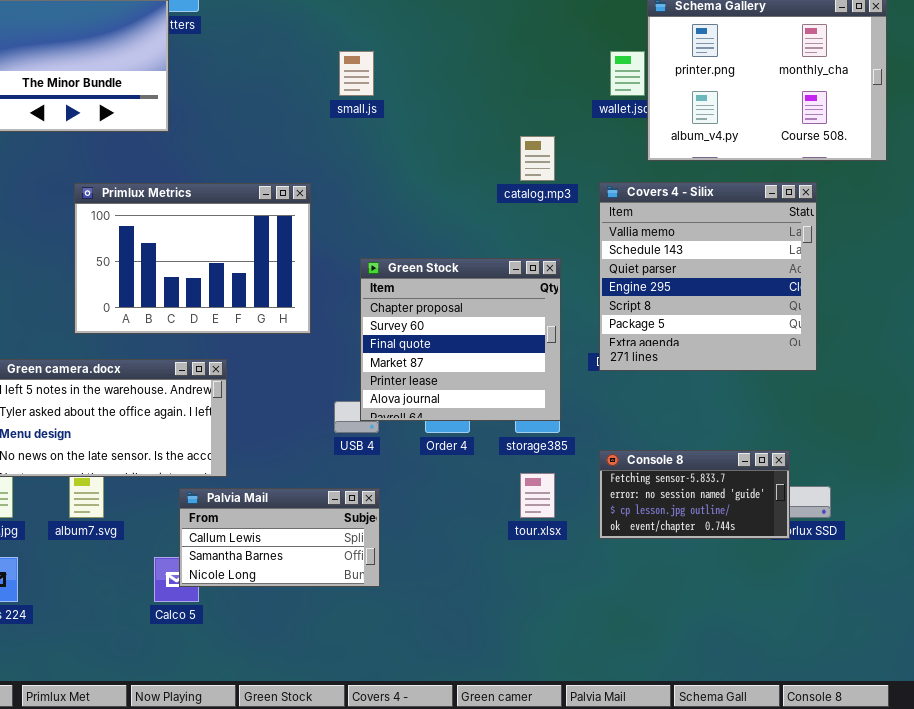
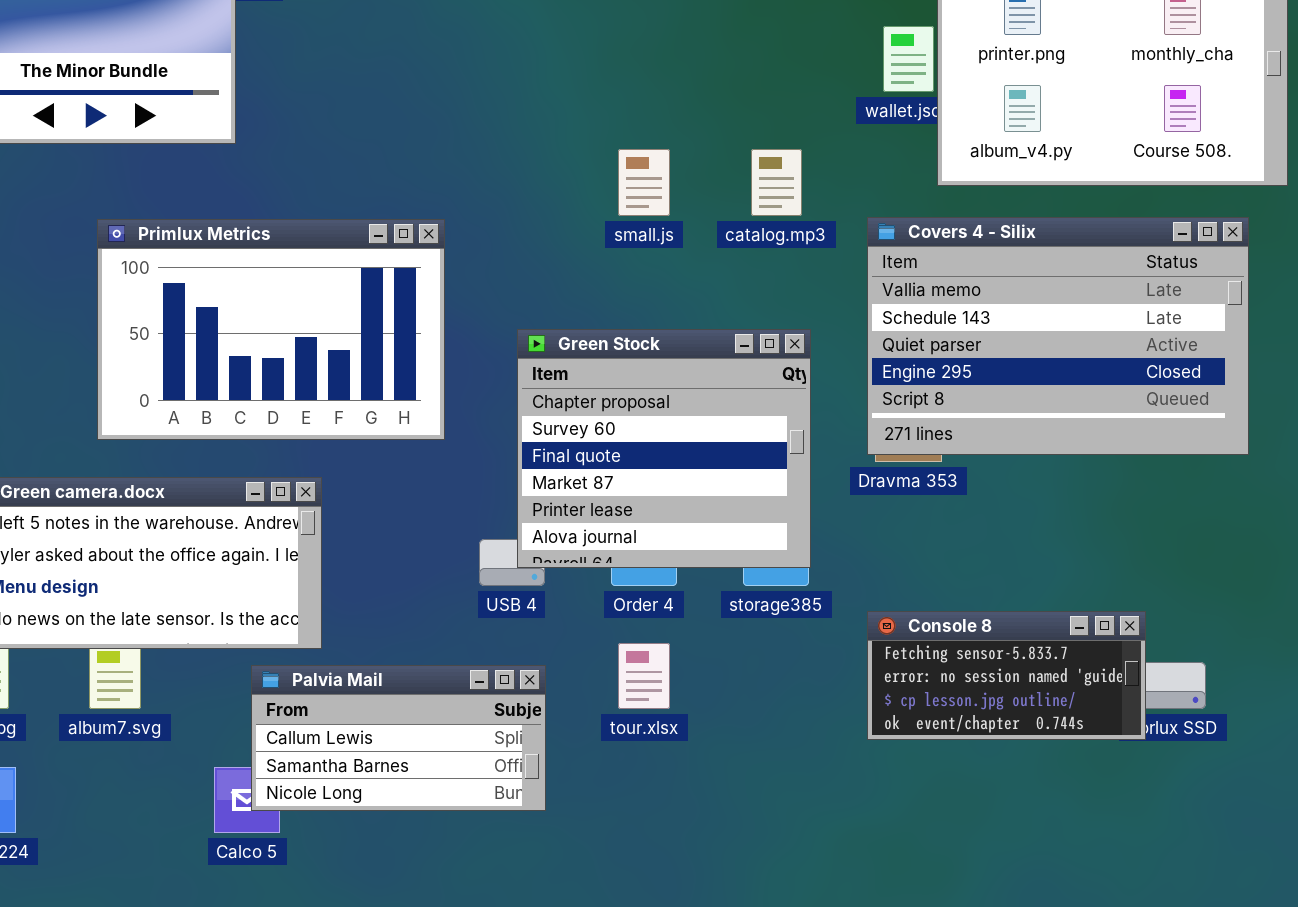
small.js: [339,51,374,96] -> [618,149,670,216], moved
Covers 4 - Silix: [599,182,817,371] -> [867,217,1249,455], resized
tour.xlsx: [520,473,555,518] -> [618,643,670,709], moved

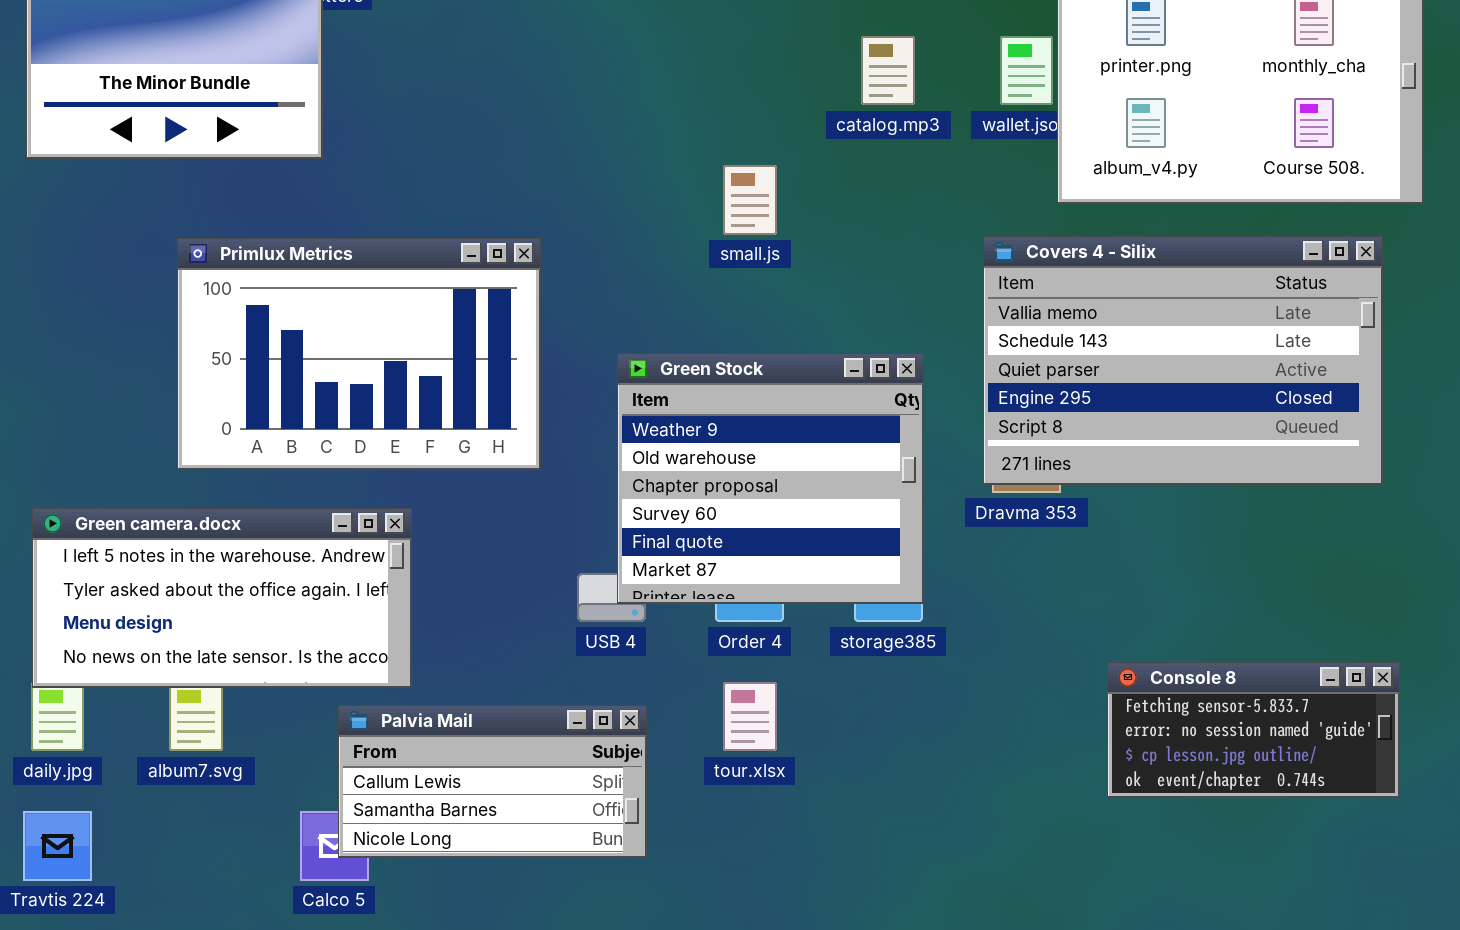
catalog.mp3: [751,149,802,216] -> [861,36,915,105], moved
Green Stock: [517,329,811,568] -> [617,353,924,604], scrolled up 2 rows
Console 8: [867,611,1146,740] -> [1107,662,1400,798], moved

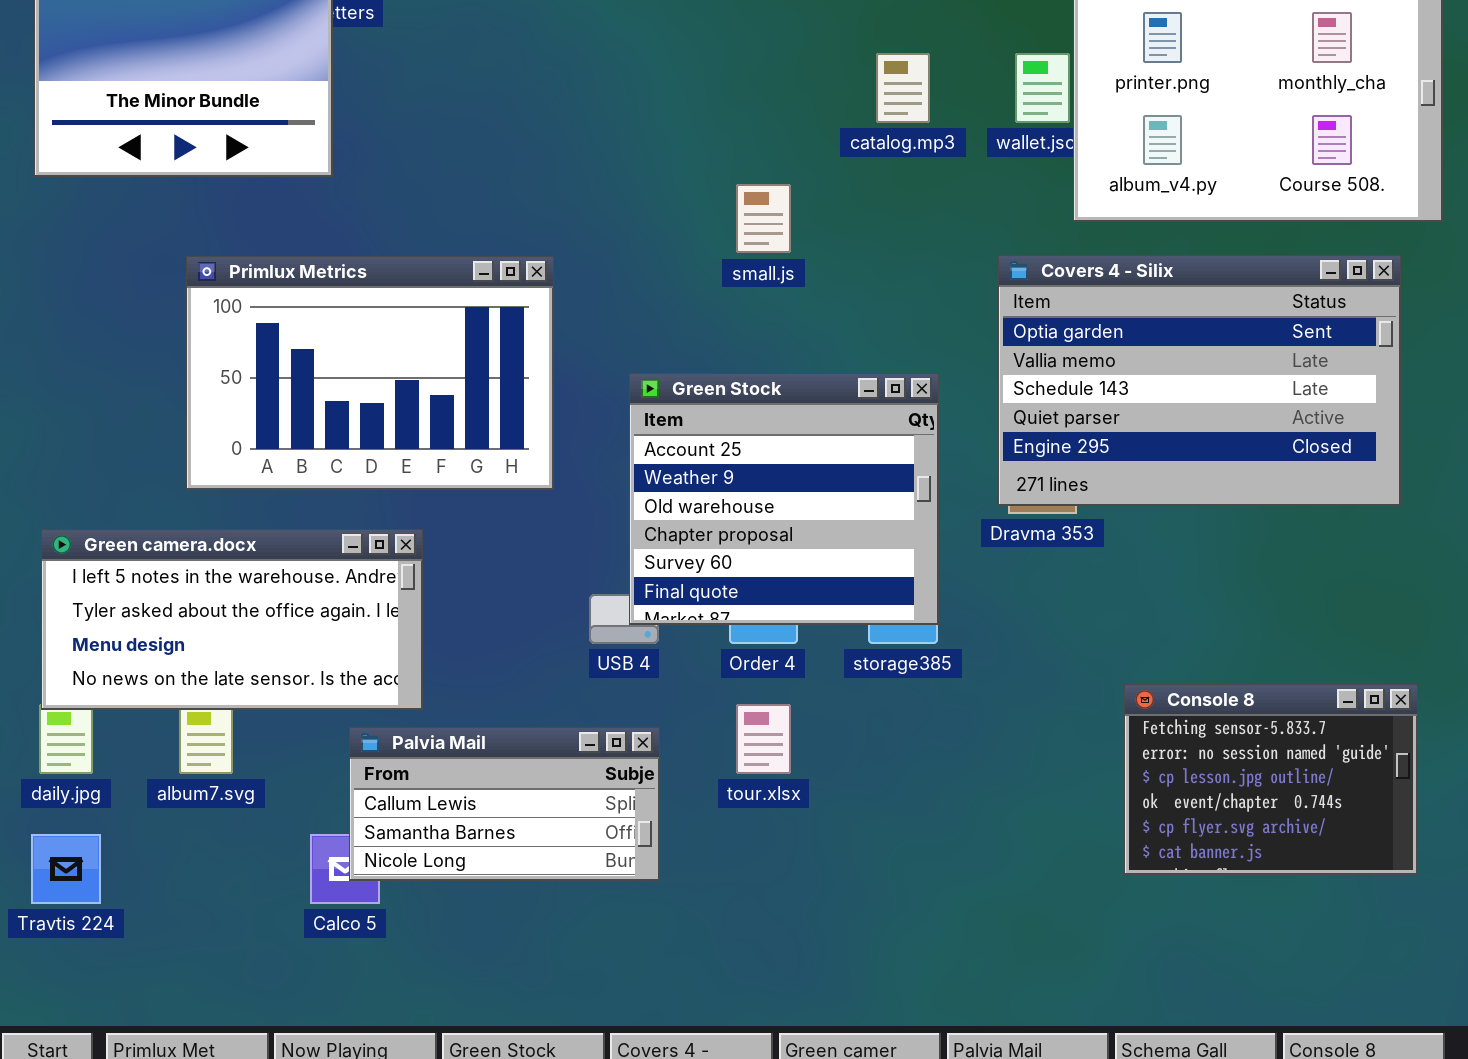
Covers 4 - Silix: [983,236,1383,485] -> [998,255,1401,506], scrolled up 1 row
Green Stock: [617,353,924,604] -> [629,373,939,625], scrolled up 1 row
Console 8: [1107,662,1400,798] -> [1124,684,1418,875], resized

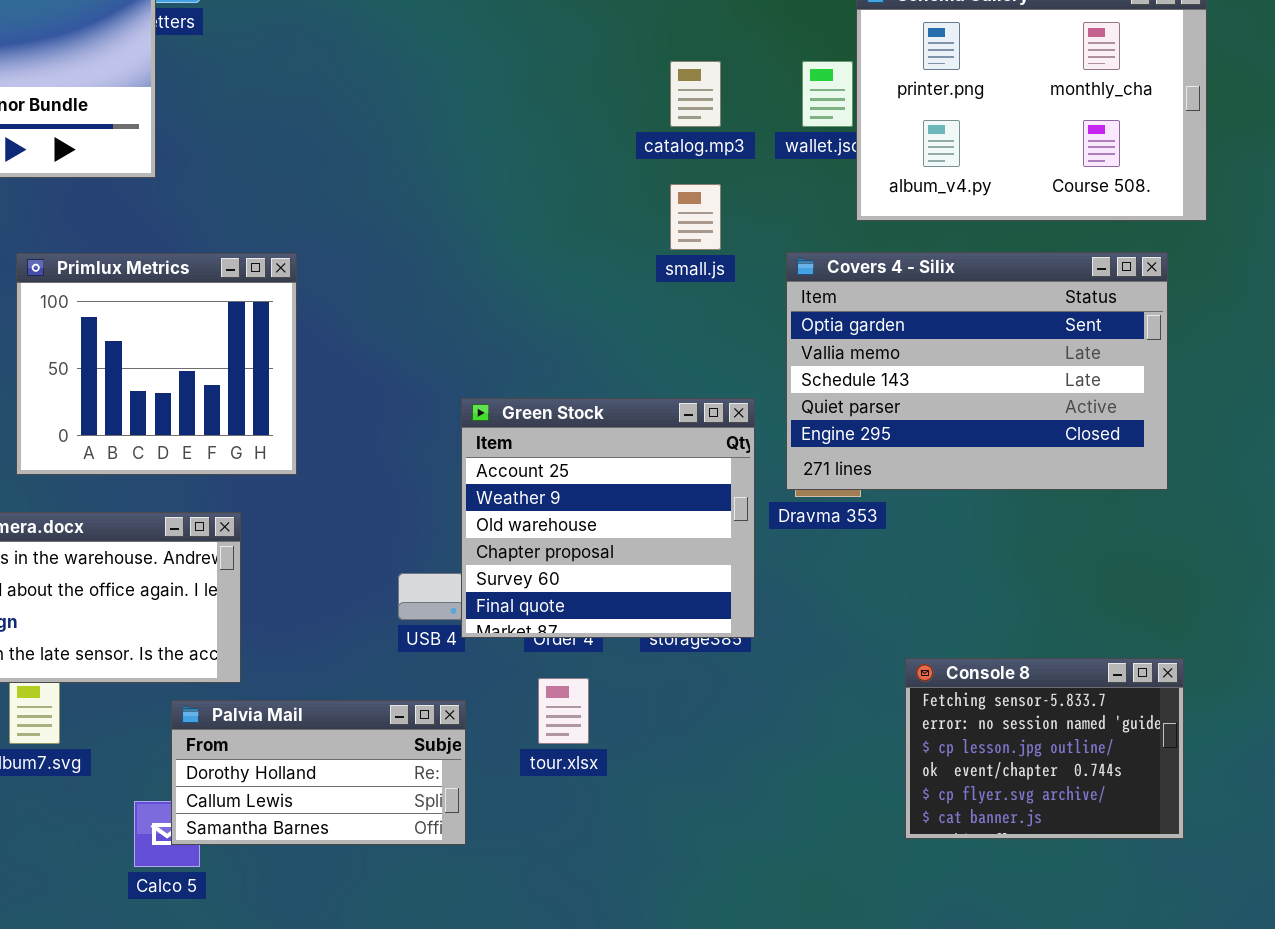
small.js: [736,184,791,253] -> [670,184,721,250], moved
Primlux Metrics: [186,256,554,490] -> [16,253,297,475], resized
Green Stock: [629,373,939,625] -> [461,398,755,638], moved
Palvia Mail: [349,727,660,881] -> [171,700,466,845], scrolled up 1 row

